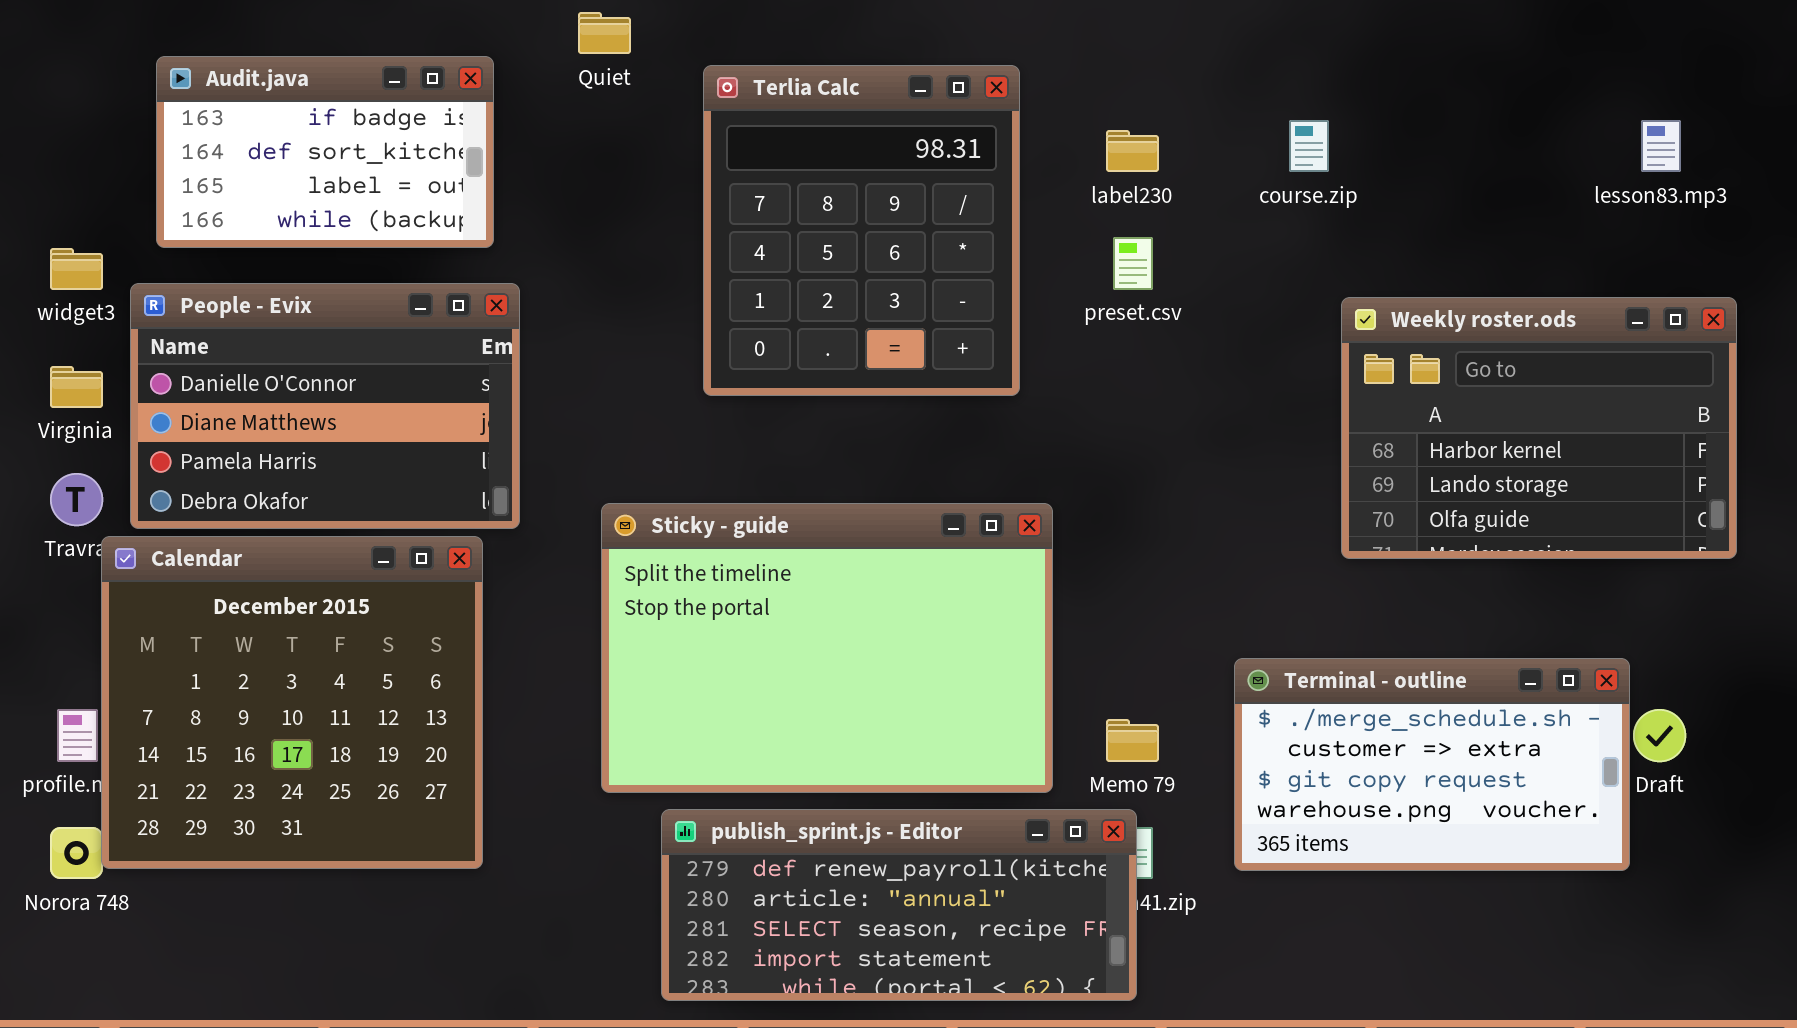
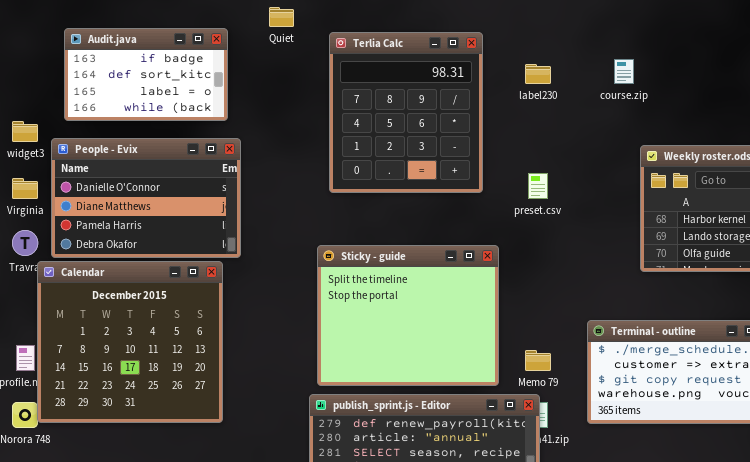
preset.csv: [1113,237,1153,290] -> [528,173,548,199], moved
Sticky - guide: [601,503,1053,793] -> [317,245,499,386], resized

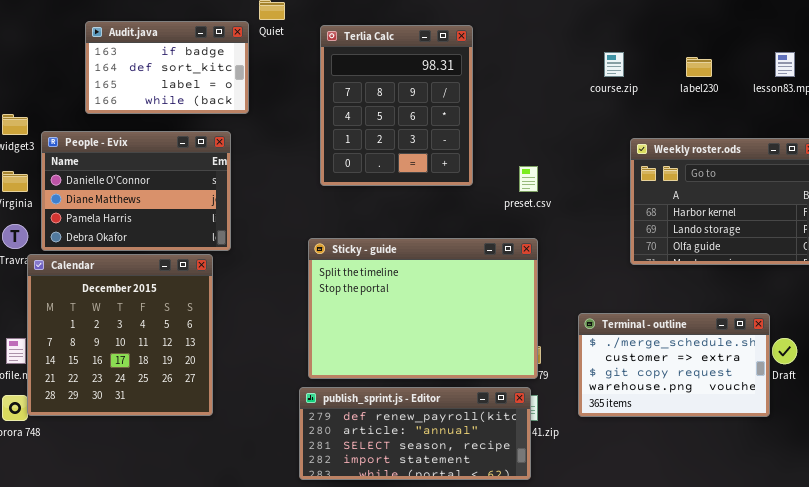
Audit.java: [64,28,228,121] -> [85,21,249,114], moved
label230: [525,64,551,84] -> [686,57,712,77], moved
Sticky - guide: [317,245,499,386] -> [308,238,538,379], resized

